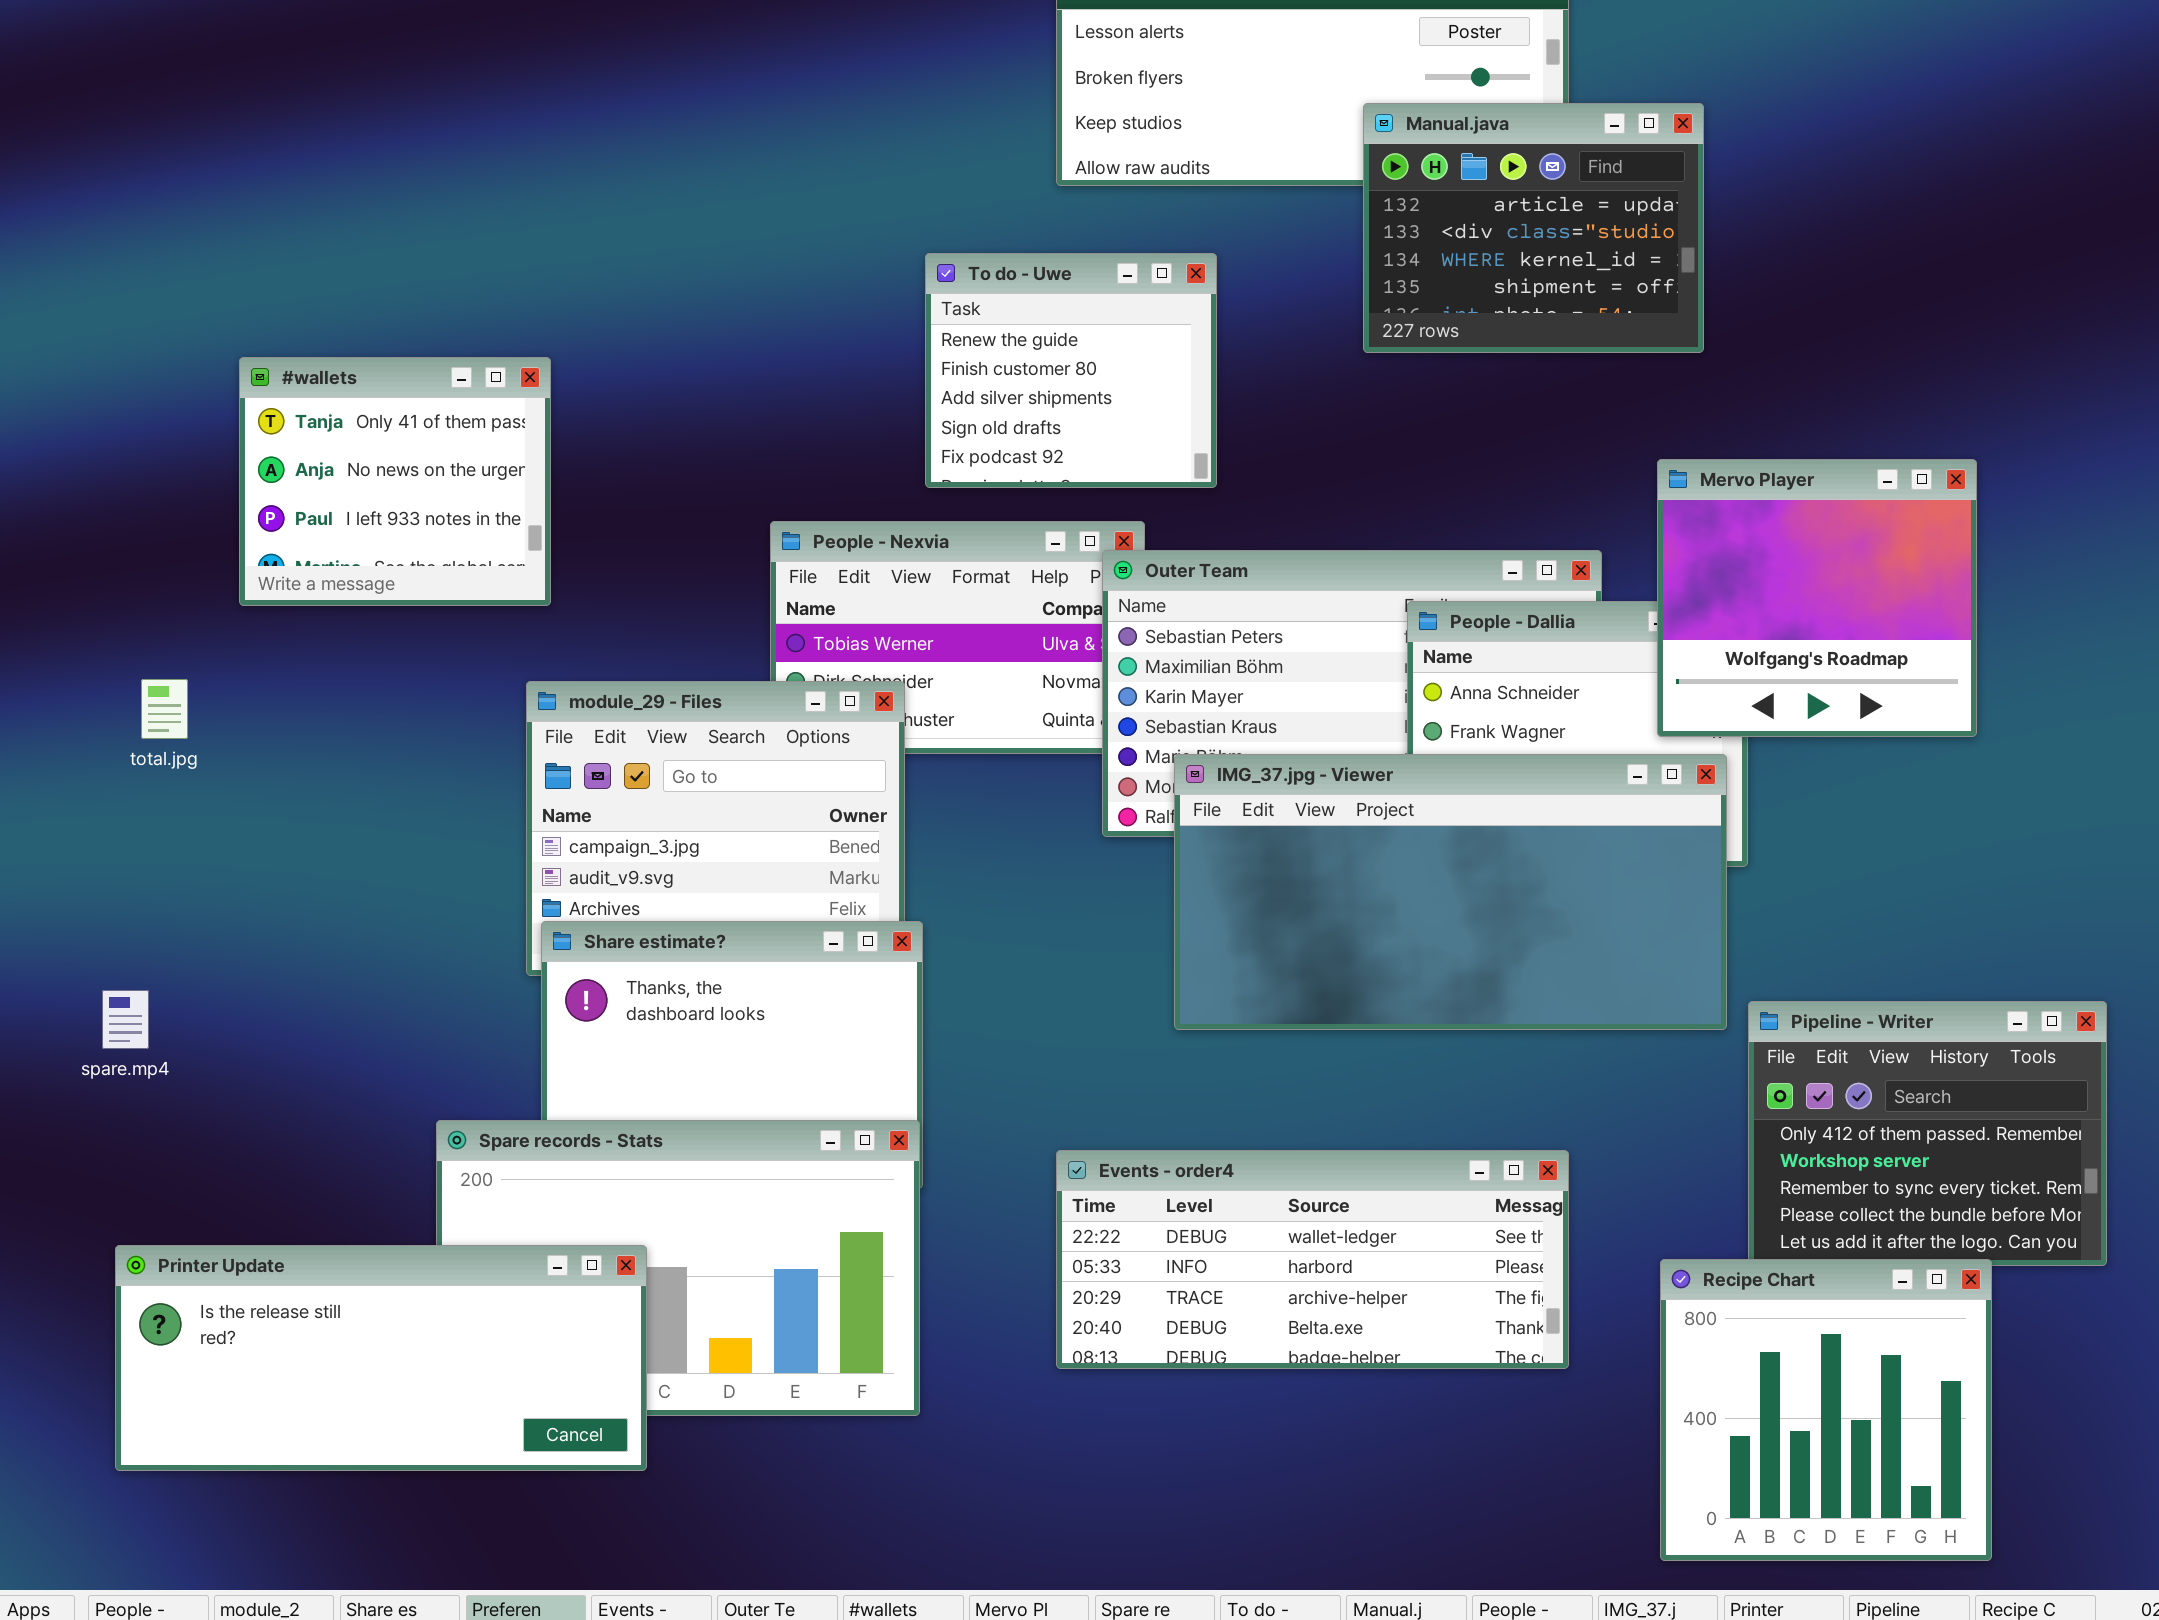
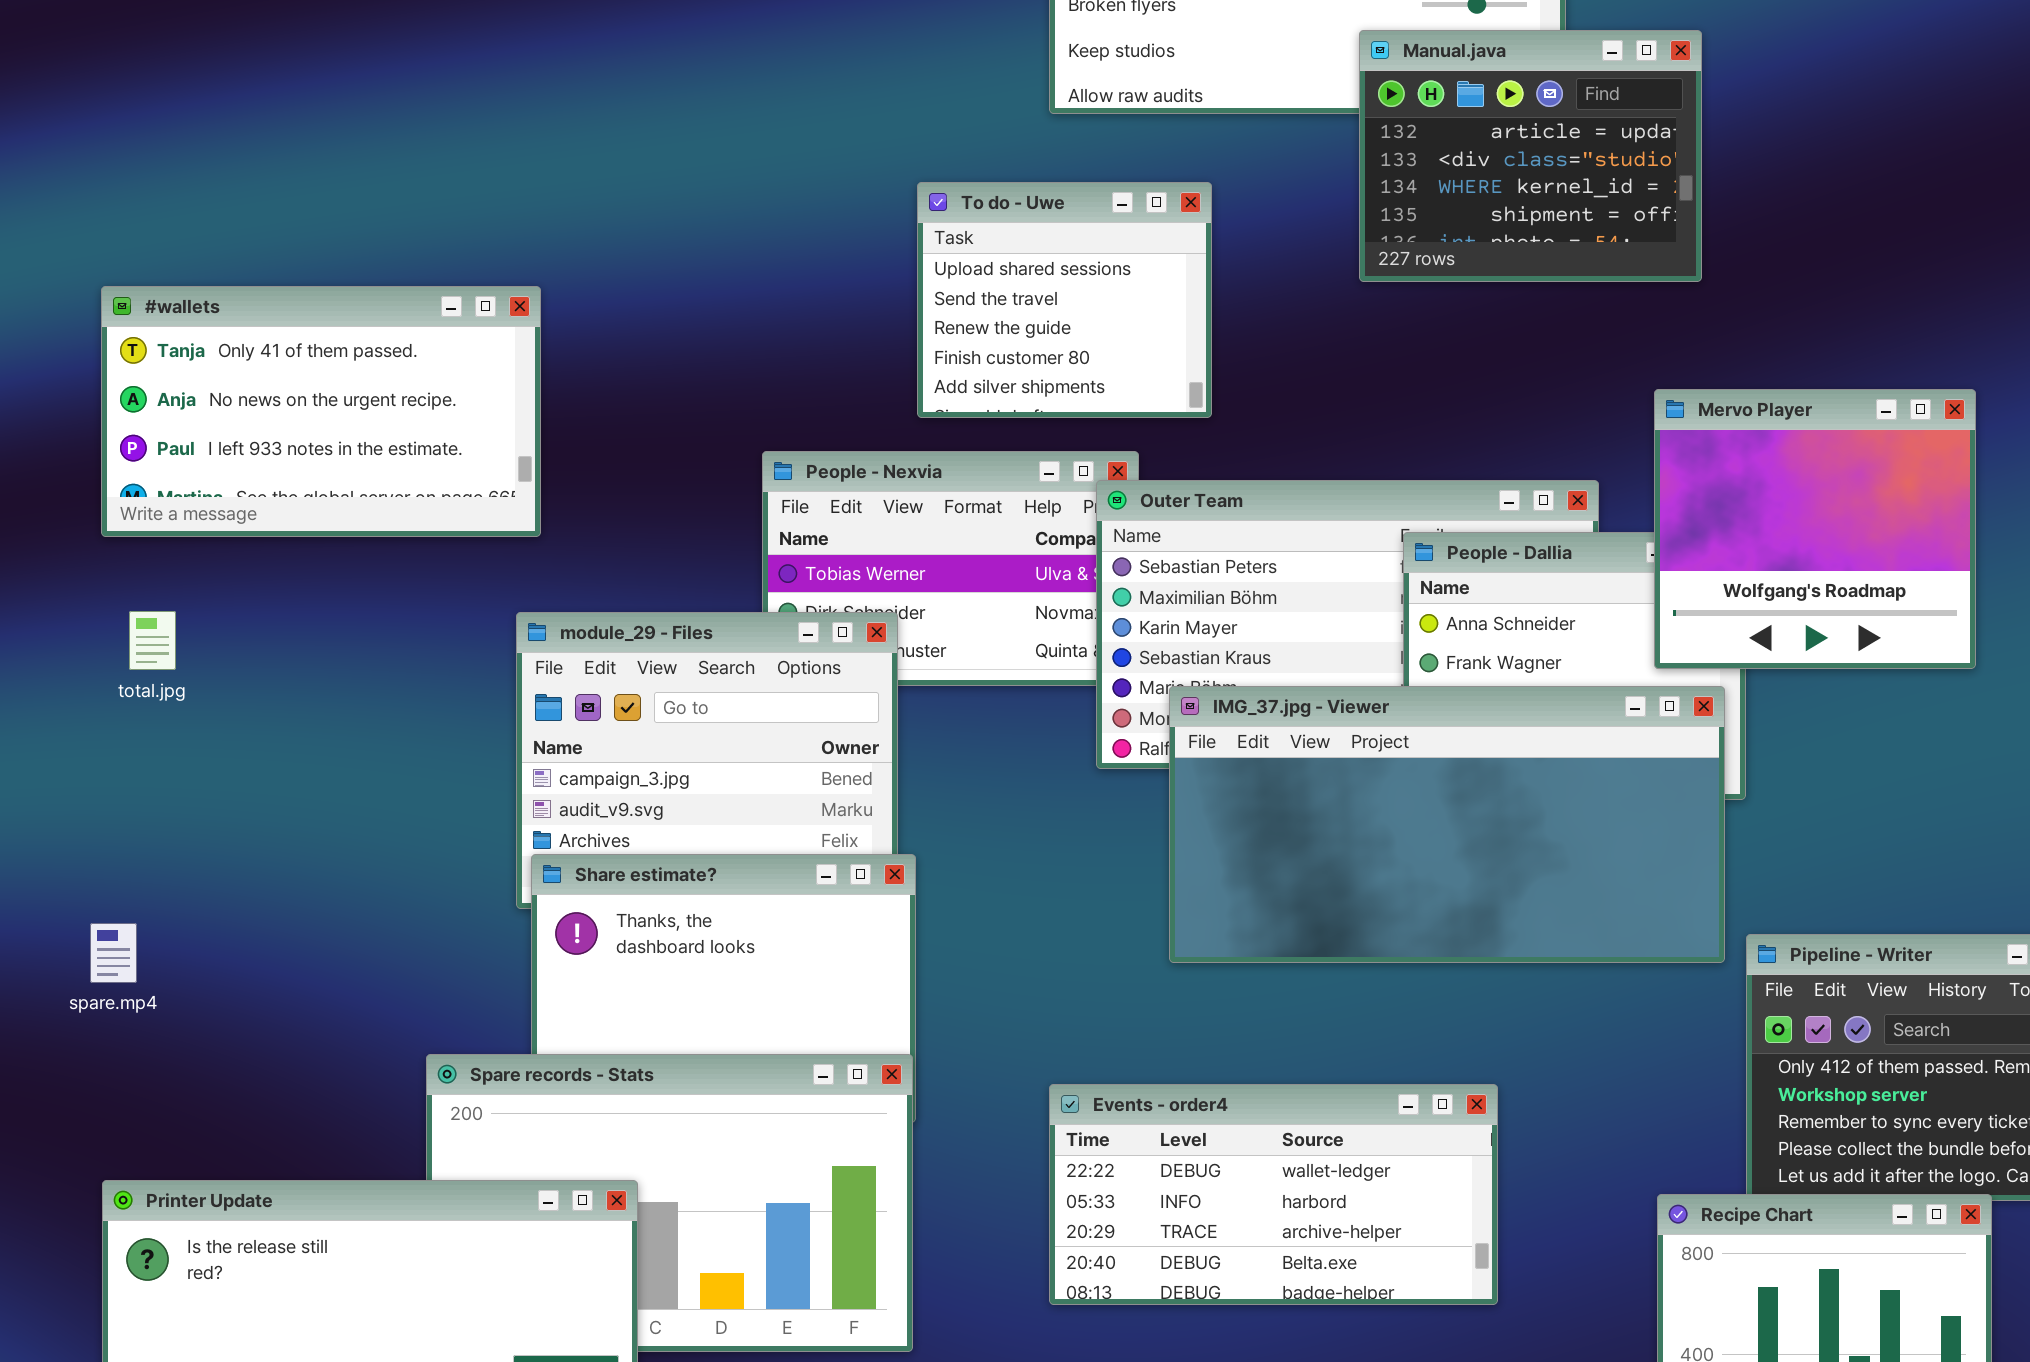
To do - Uwe: [925,253,1217,488] -> [917,182,1212,418], scrolled up 2 rows
#wallets: [239,357,551,606] -> [101,286,541,537], resized
Events - order4: [1056,1150,1569,1369] -> [1049,1084,1498,1305], resized

